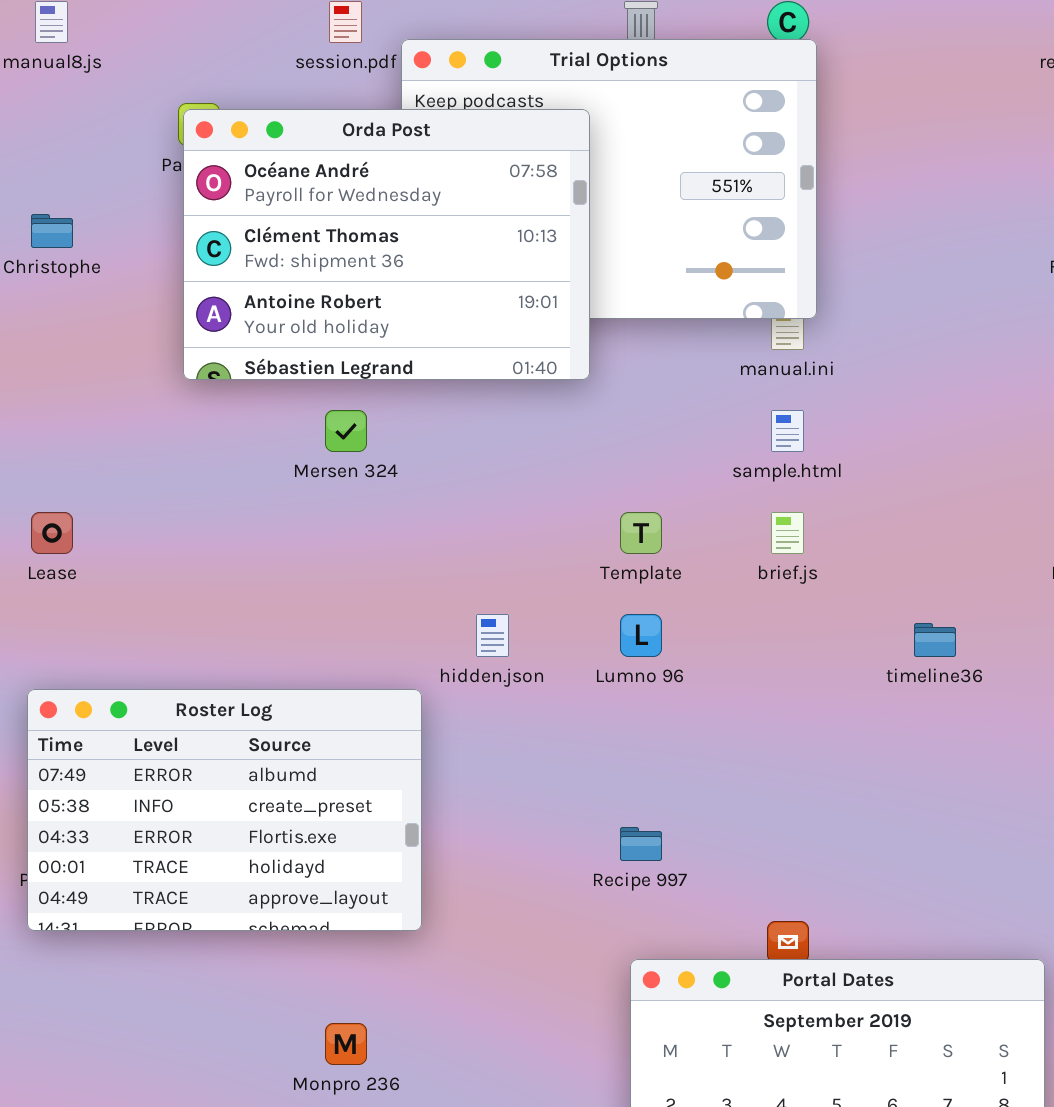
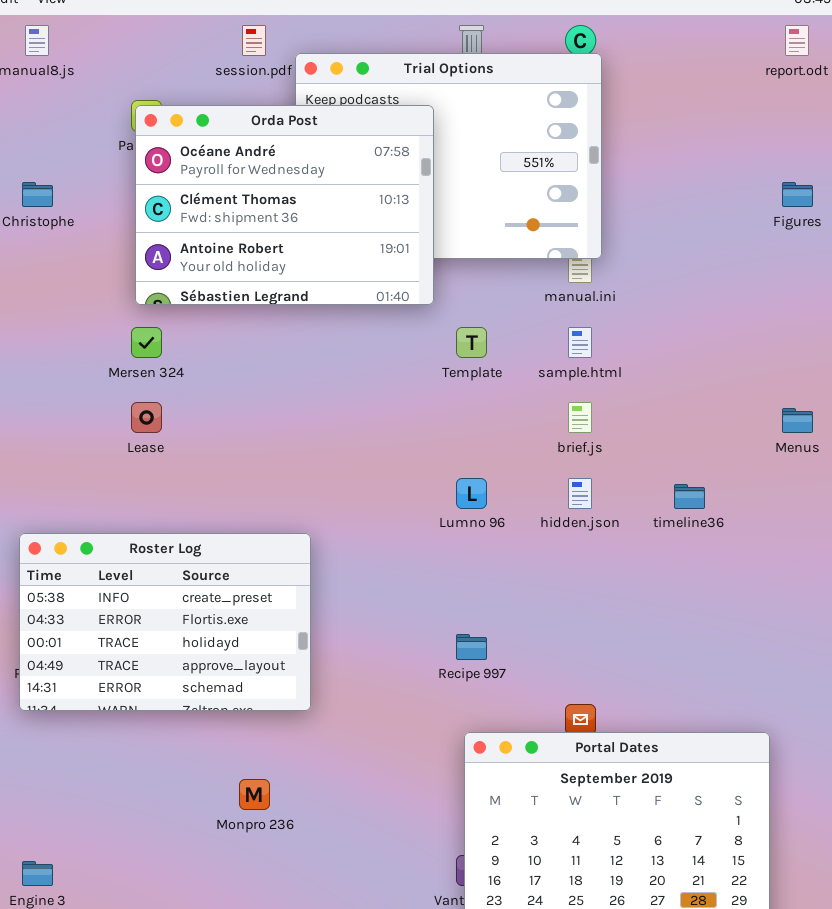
Mersen 324: [325,410,367,452] -> [131,327,162,358], moved
Lease: [31,512,73,554] -> [131,402,162,433], moved
Template: [620,512,662,554] -> [456,327,487,358], moved
hidden.json: [476,614,509,657] -> [568,478,592,509], moved
Roster Log: [27,689,422,931] -> [19,533,311,711], scrolled down 1 row

